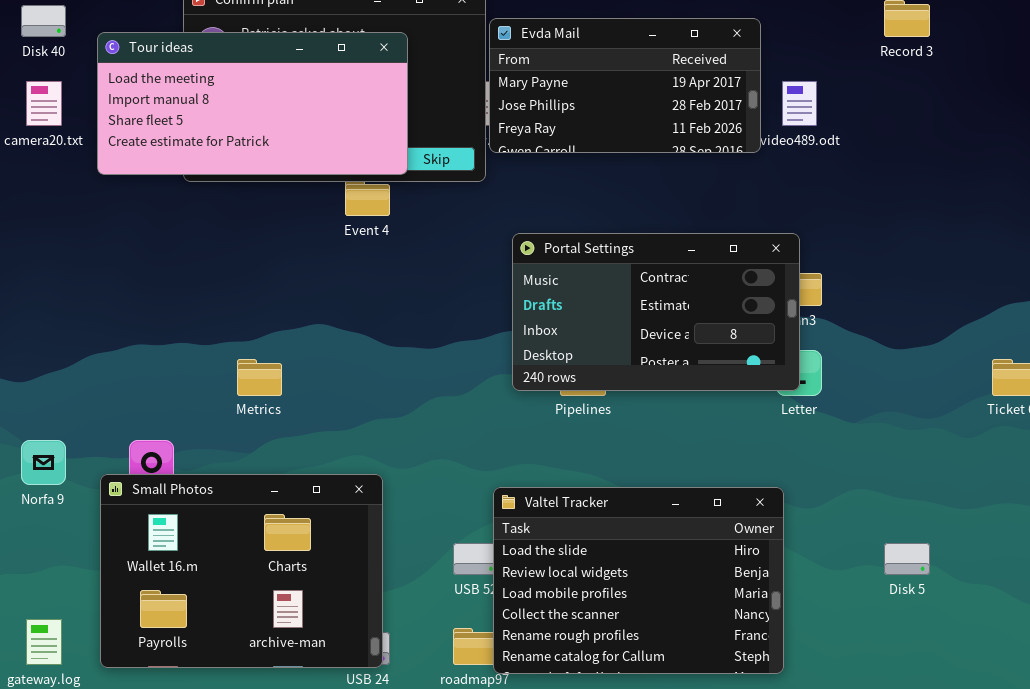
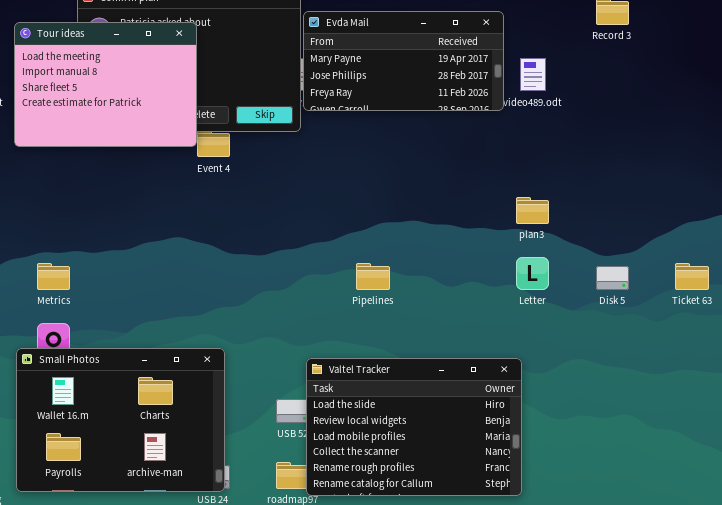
Tour ideas: [97,32,408,175] -> [14,22,197,147], resized
Portal Settings: [512,233,800,391] -> none, closed
Metrics: [237,359,282,396] -> [37,263,70,290], moved
Disk 5: [884,543,930,575] -> [596,266,629,290], moved

